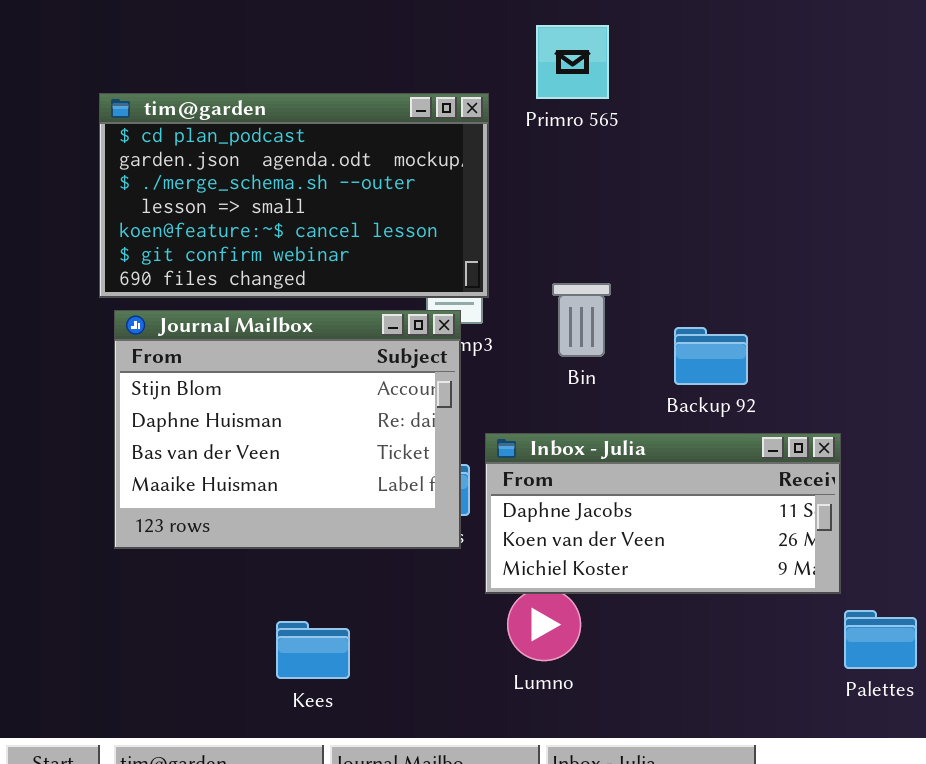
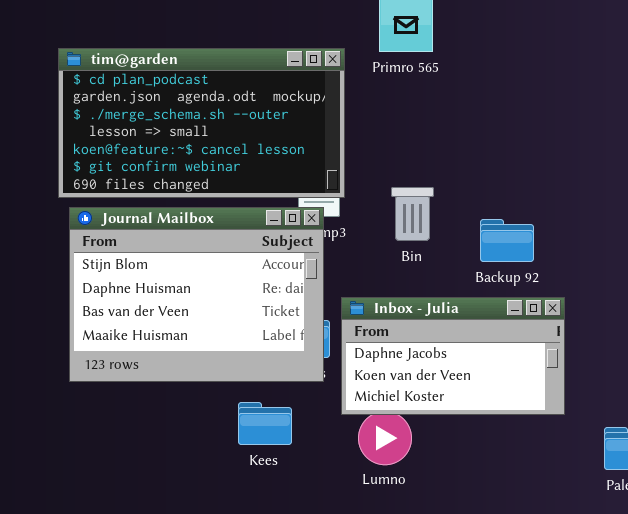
Inbox - Julia: [485,433,841,594] -> [341,297,565,415], resized
Kees: [276,621,350,679] -> [238,402,292,445], moved

